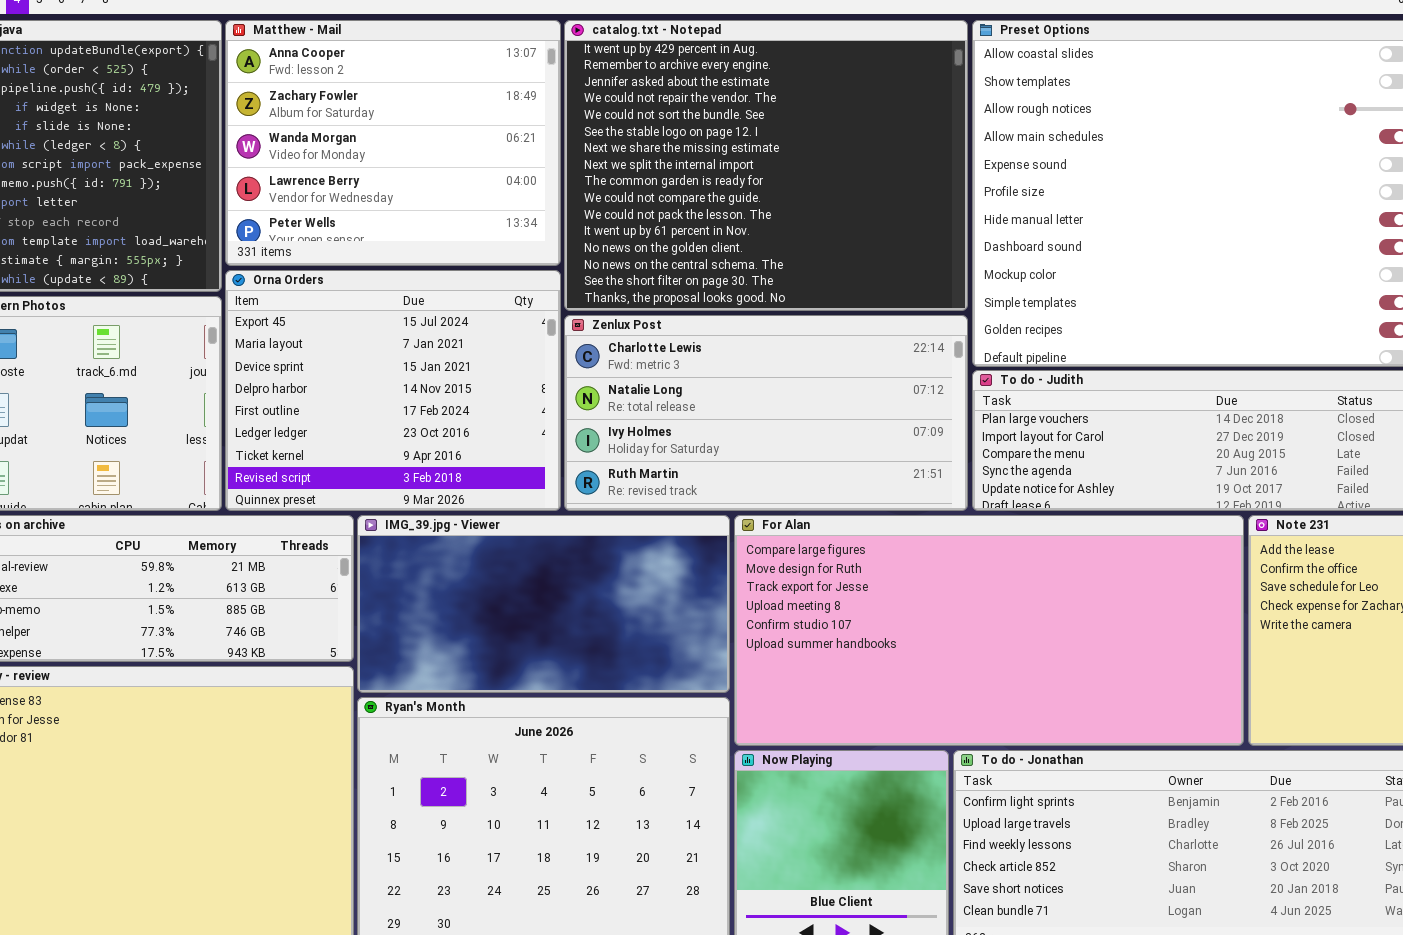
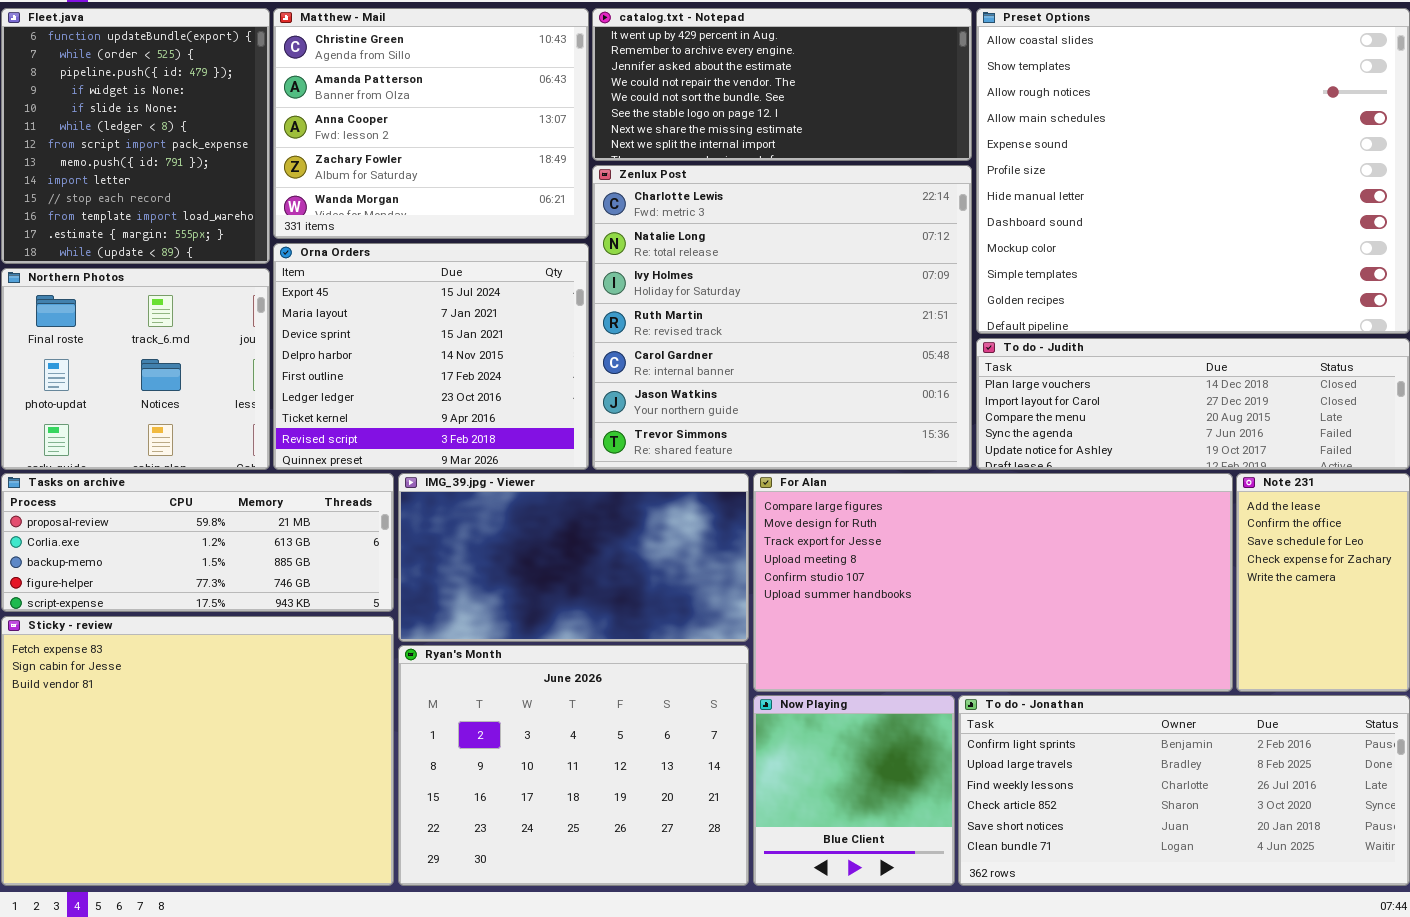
Matthew - Mail: [225,20,561,266] -> [273,8,589,239], scrolled up 2 rows
catalog.txt - Notepad: [564,20,968,311] -> [592,8,972,161], resized
Zenlux Post: [564,315,968,511] -> [592,165,972,470], resized

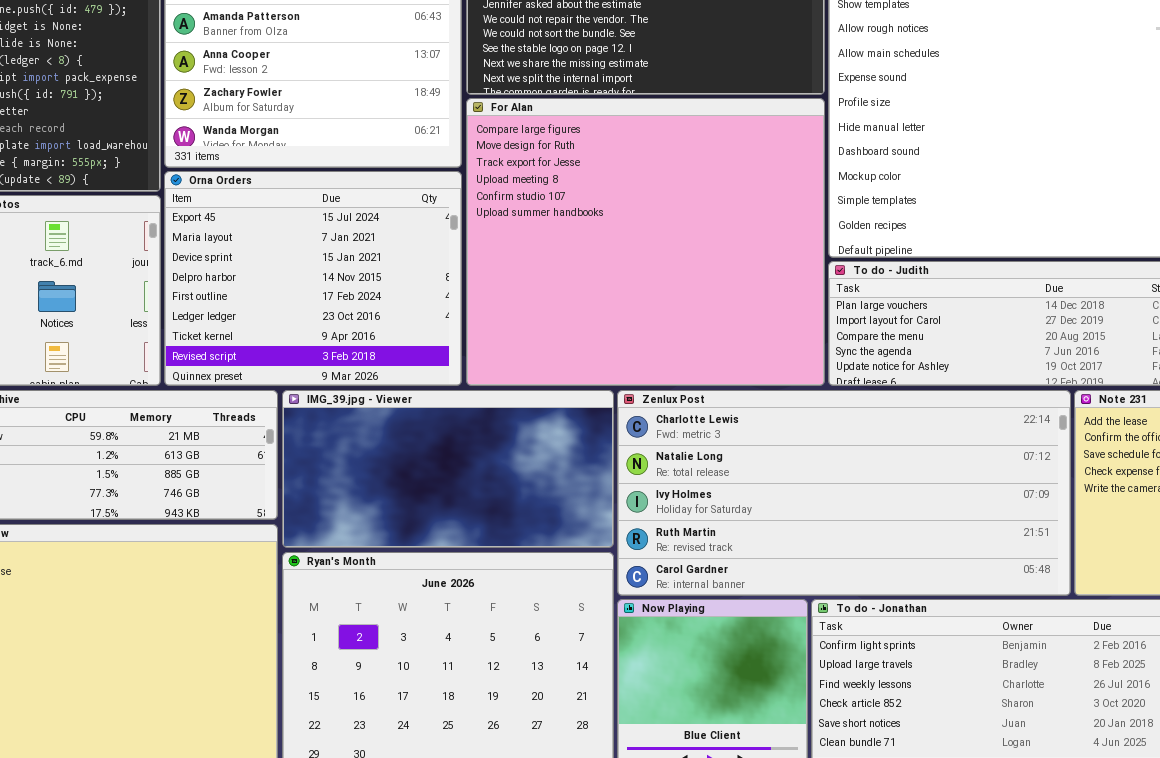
Zenlux Post: [592,165,972,470] -> [617,390,1071,596], moved, resized
For Alan: [753,473,1233,692] -> [466,98,825,386], moved, resized

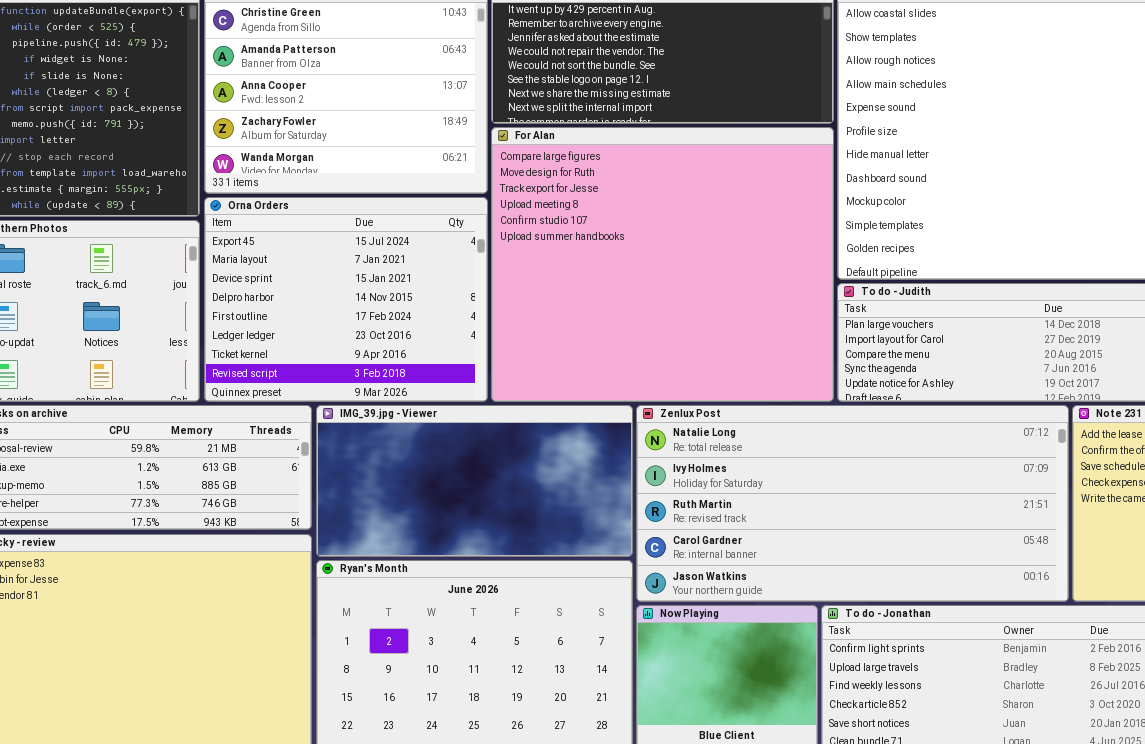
Zenlux Post: [617,390,1071,596] -> [636,405,1069,602], scrolled down 1 row

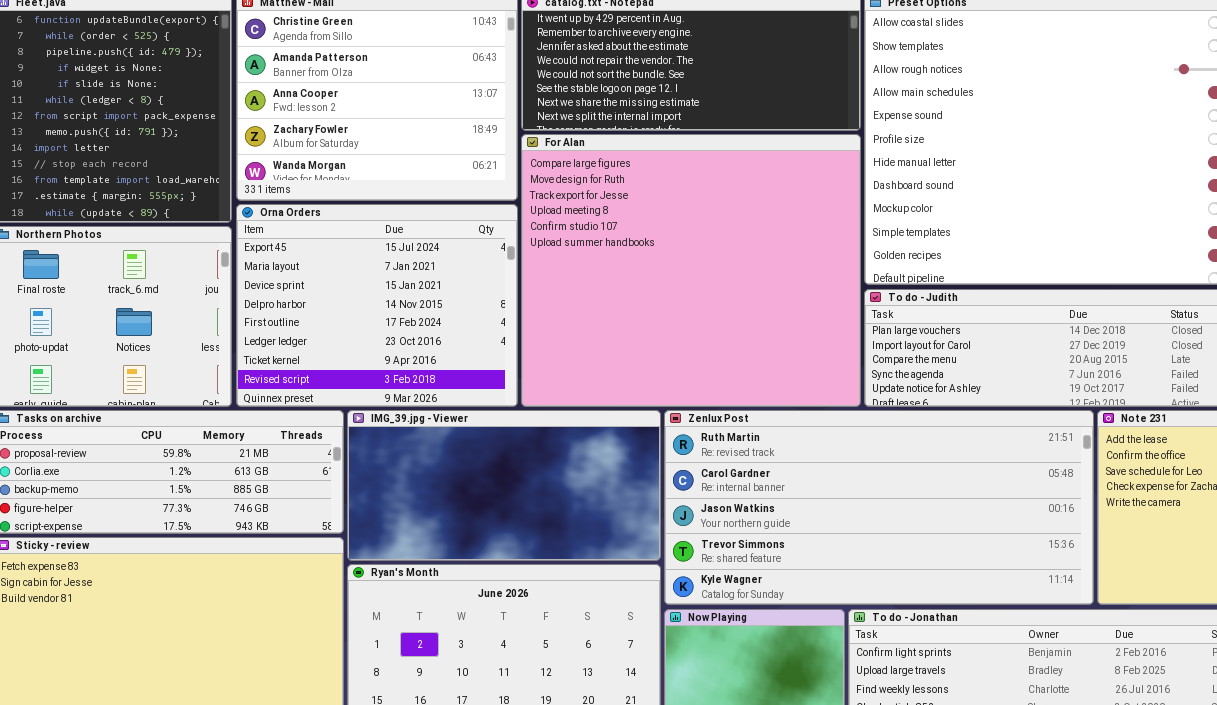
Zenlux Post: [636,405,1069,602] -> [664,410,1094,605], scrolled down 2 rows

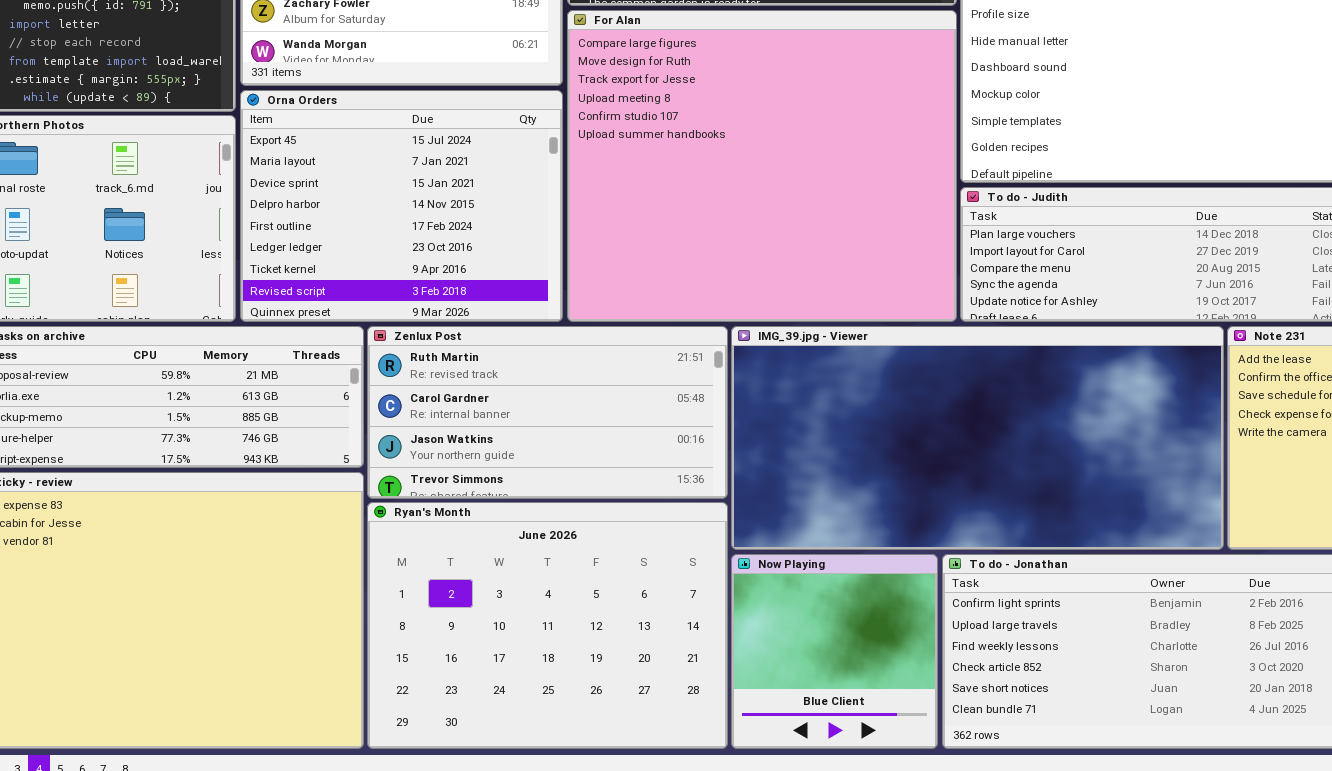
IMG_39.jpg - Viewer: [347,410,661,561] -> [731,326,1224,550], moved, resized
Zenlux Post: [664,410,1094,605] -> [367,326,728,499], moved, resized

